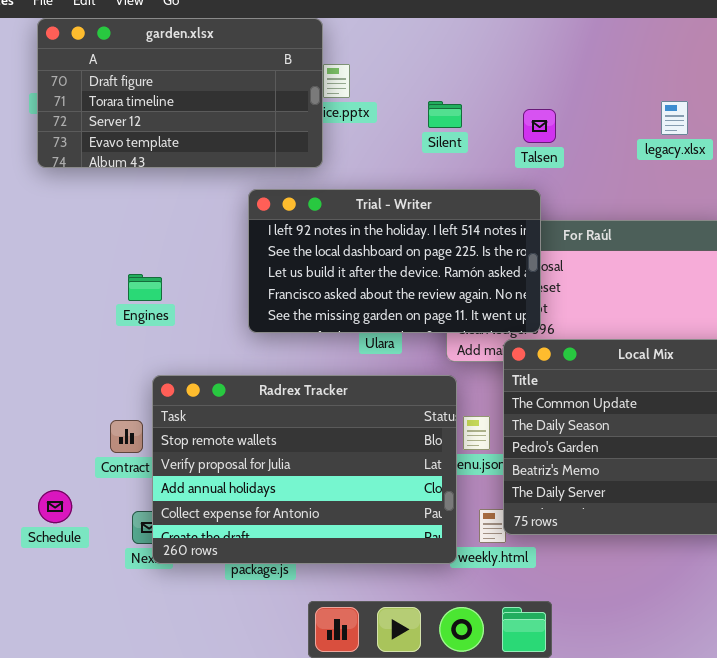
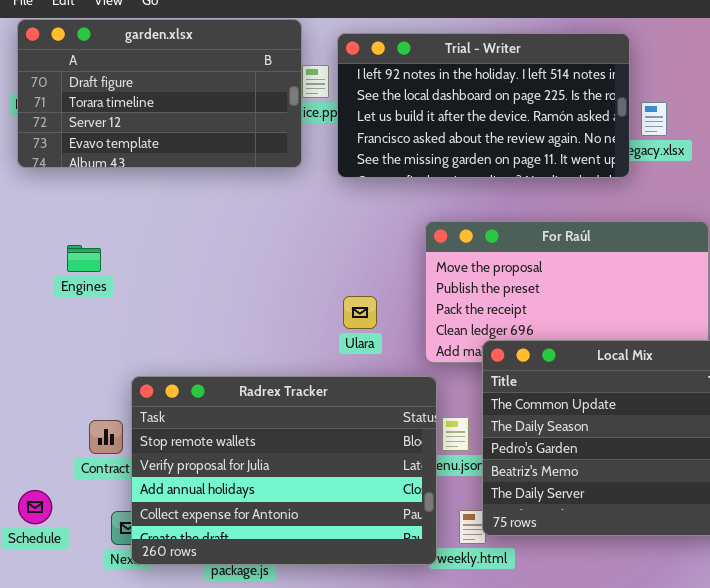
Trial - Writer: [248,189,541,333] -> [337,33,630,178], moved
Engines: [128,274,162,301] -> [67,245,101,272], moved

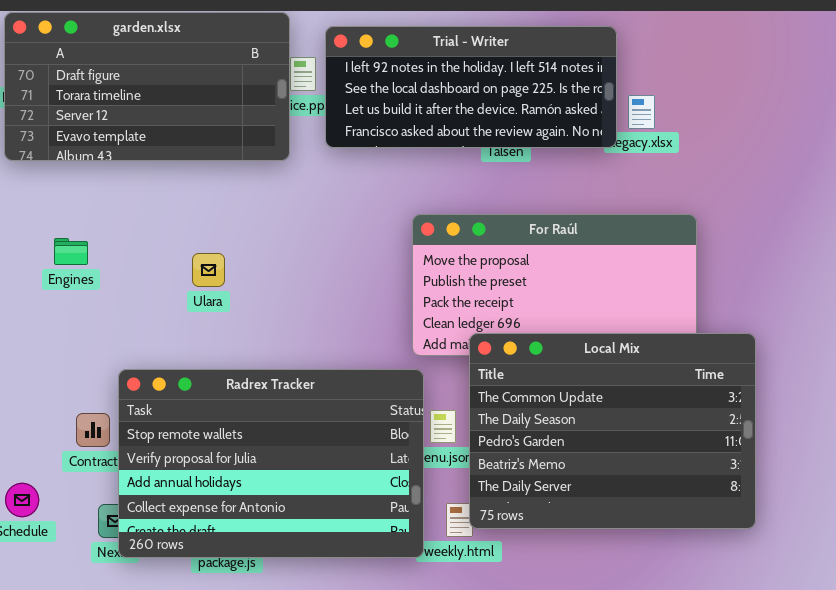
Trial - Writer: [337,33,630,178] -> [325,26,617,148], resized
Ulara: [343,296,377,329] -> [192,253,225,287], moved

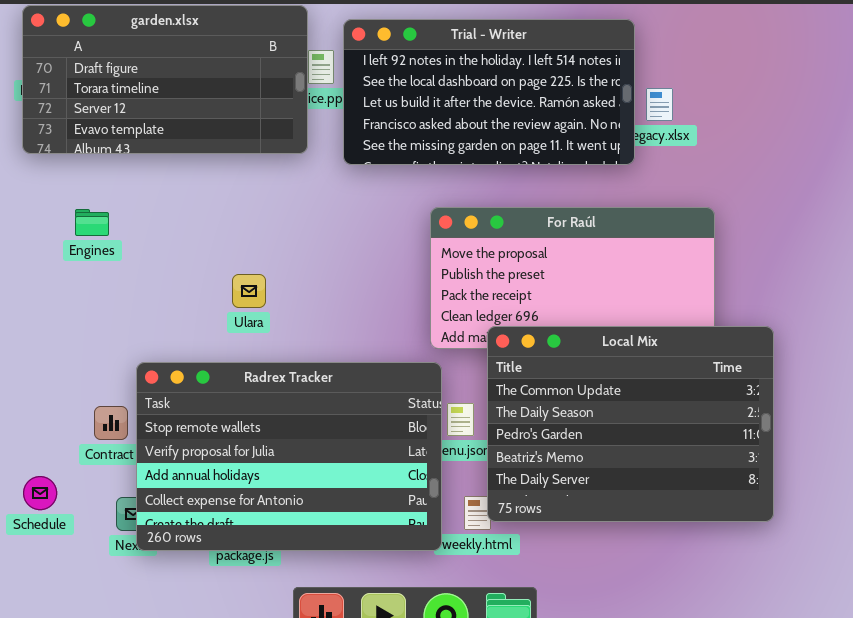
Trial - Writer: [325,26,617,148] -> [343,19,635,165], resized
Engines: [54,238,88,265] -> [75,209,109,236], moved
Ulara: [192,253,225,287] -> [232,274,266,308], moved

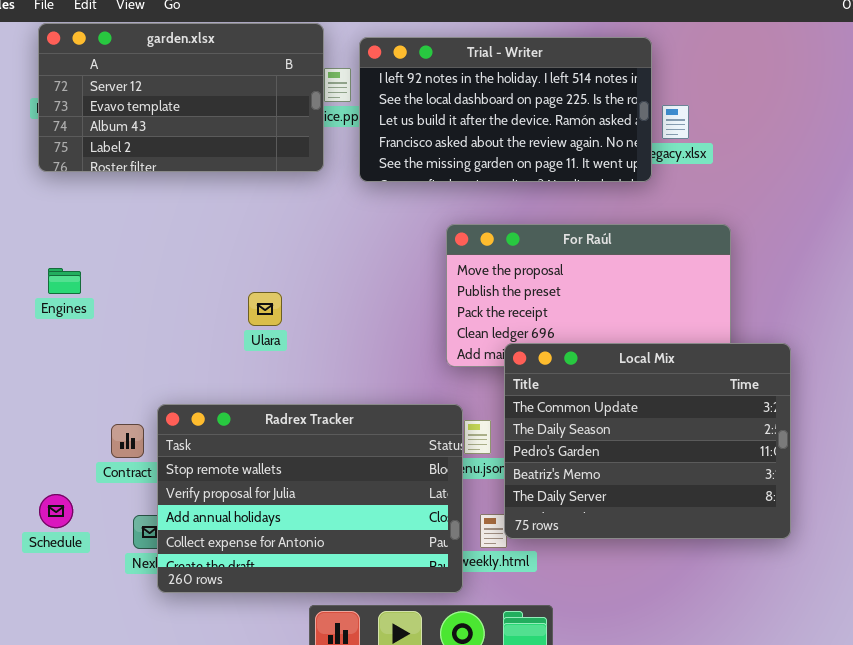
garden.xlsx: [22,5,308,154] -> [38,23,324,172], scrolled down 2 rows
Engines: [75,209,109,236] -> [48,268,81,294], moved
Radrex Tracker: [136,362,442,551] -> [157,404,463,593], moved

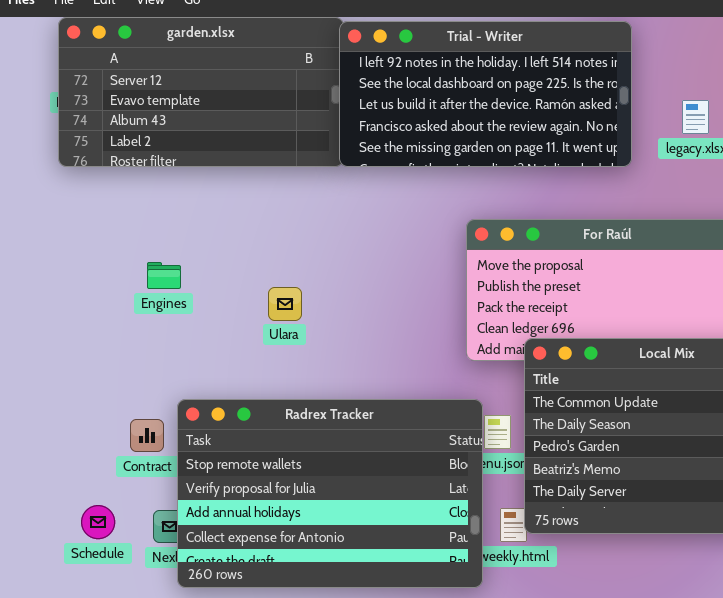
Trial - Writer: [359,37,652,182] -> [339,21,632,167], moved
Engines: [48,268,81,294] -> [147,262,181,289], moved
Schedule: [39,494,73,528] -> [81,505,115,539], moved

